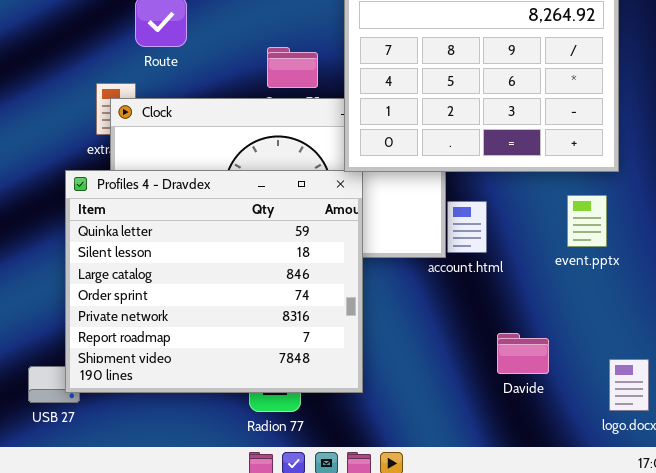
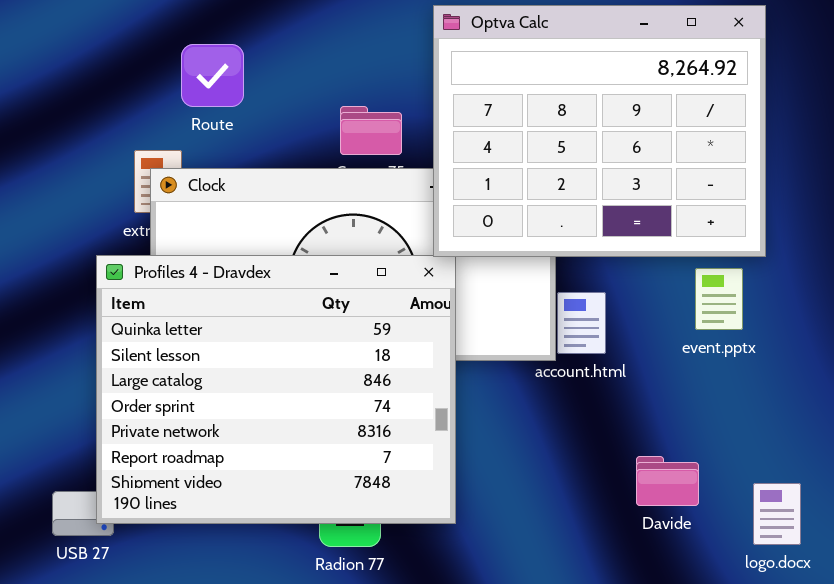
event.pptx: [567,195,607,247] -> [695,268,743,330], moved
Davide: [497,333,549,374] -> [636,456,699,506], moved

